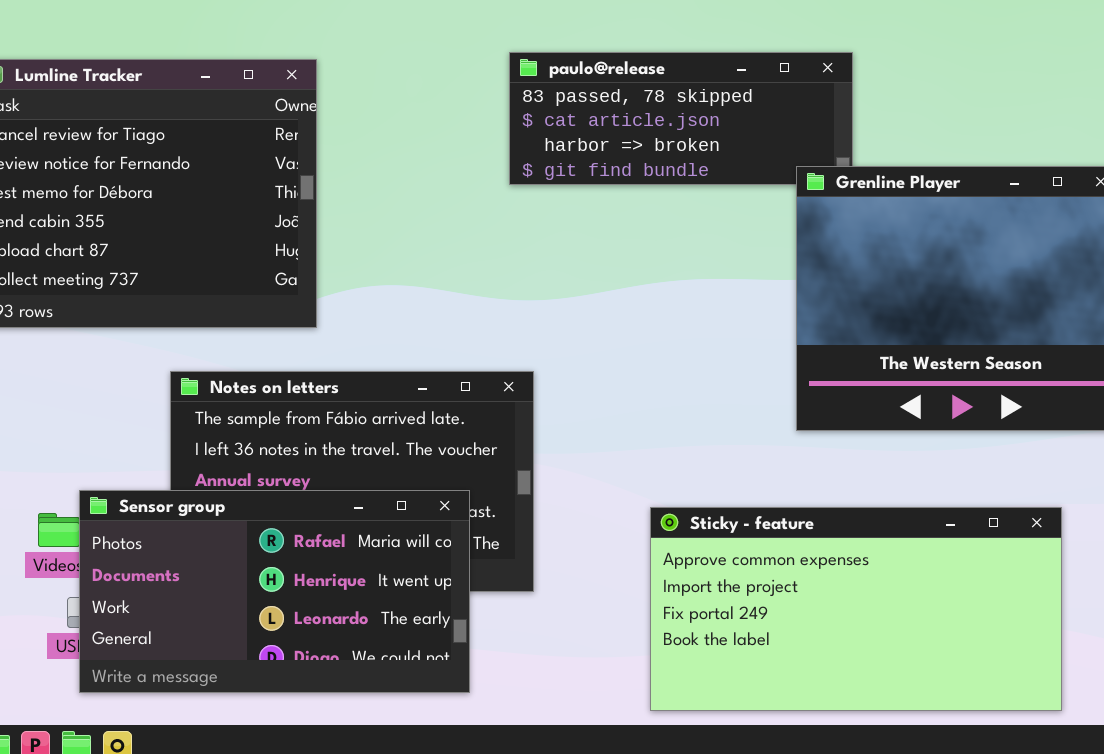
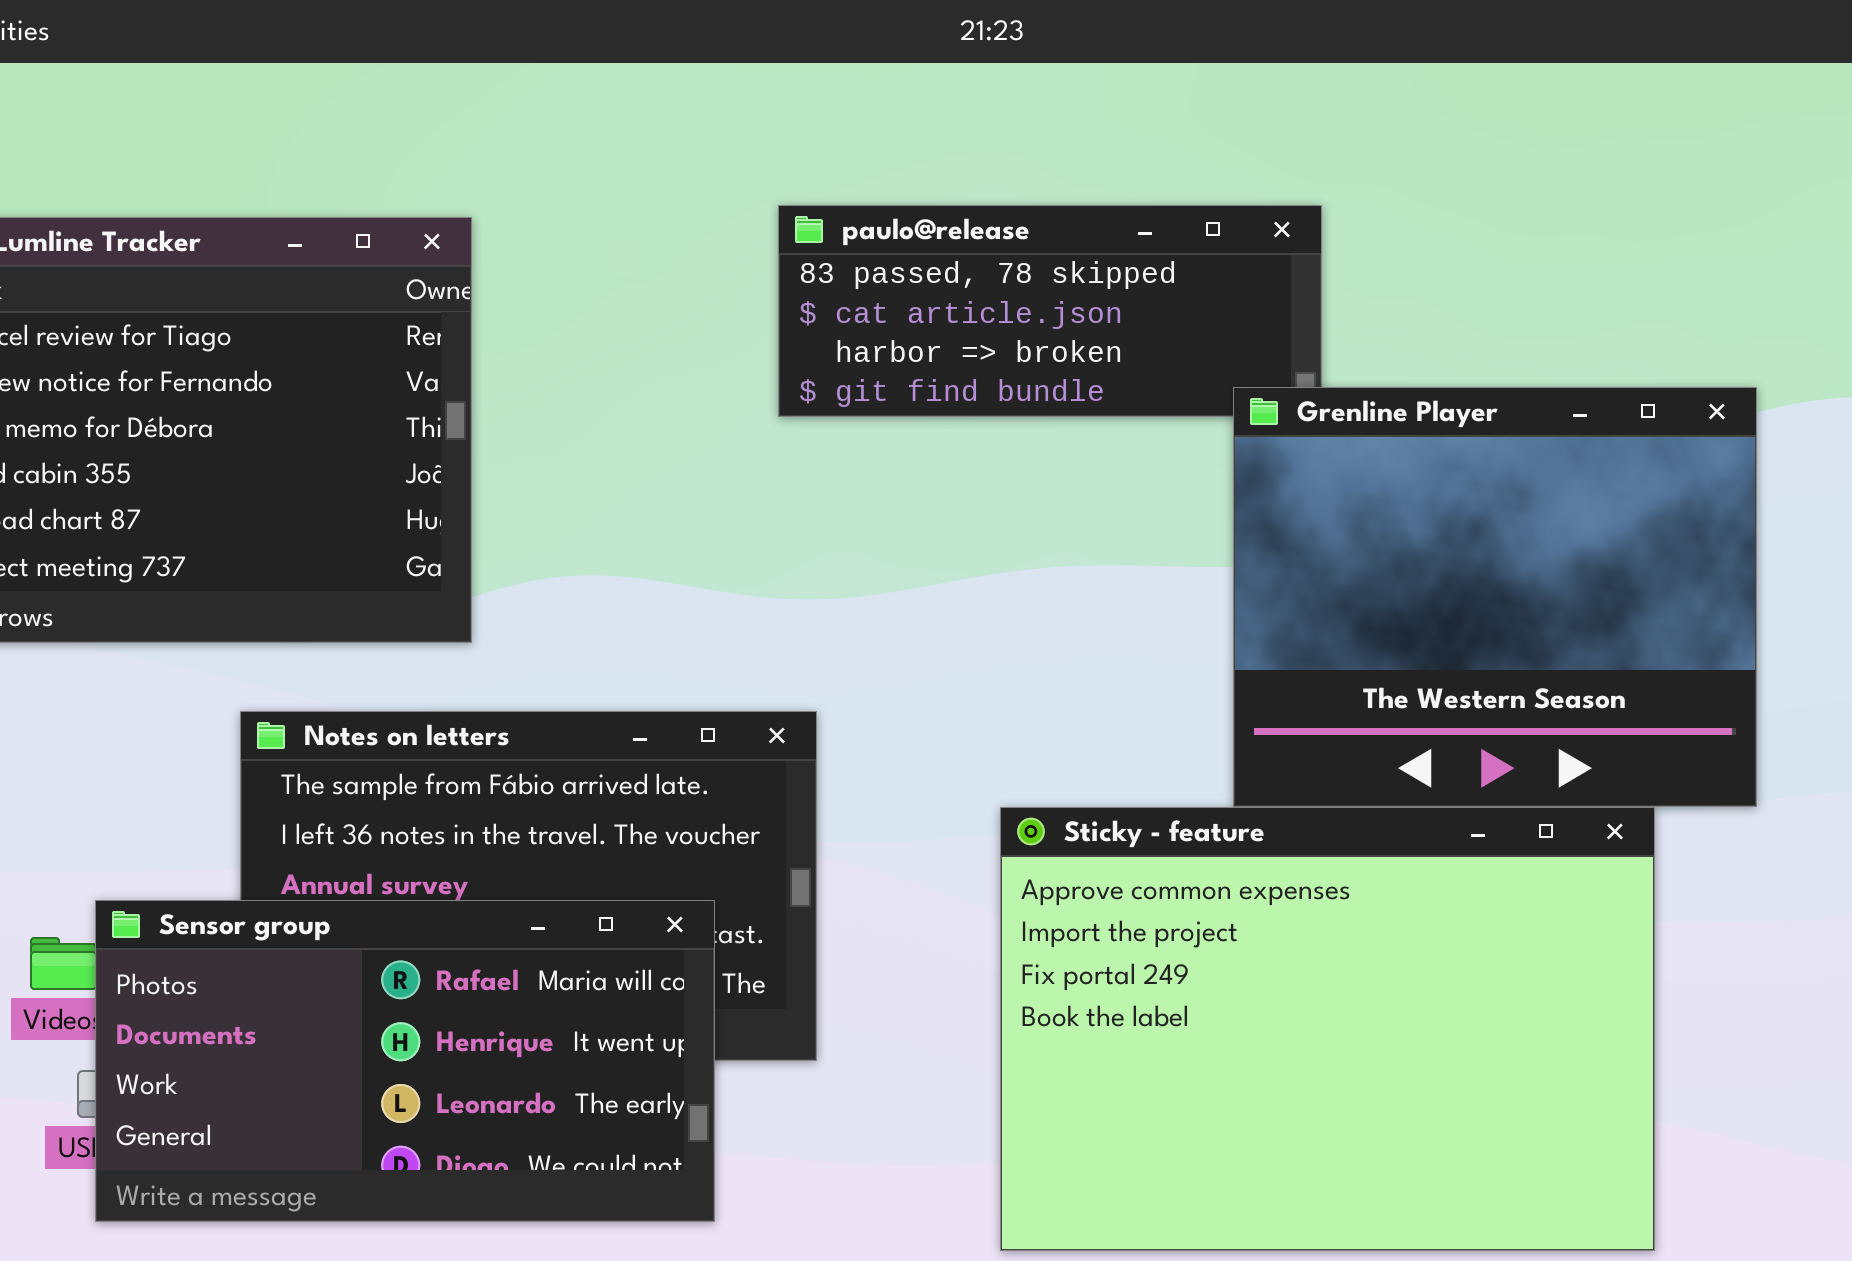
Sticky - feature: [650,507,1062,711] -> [1000,807,1655,1251], resized

